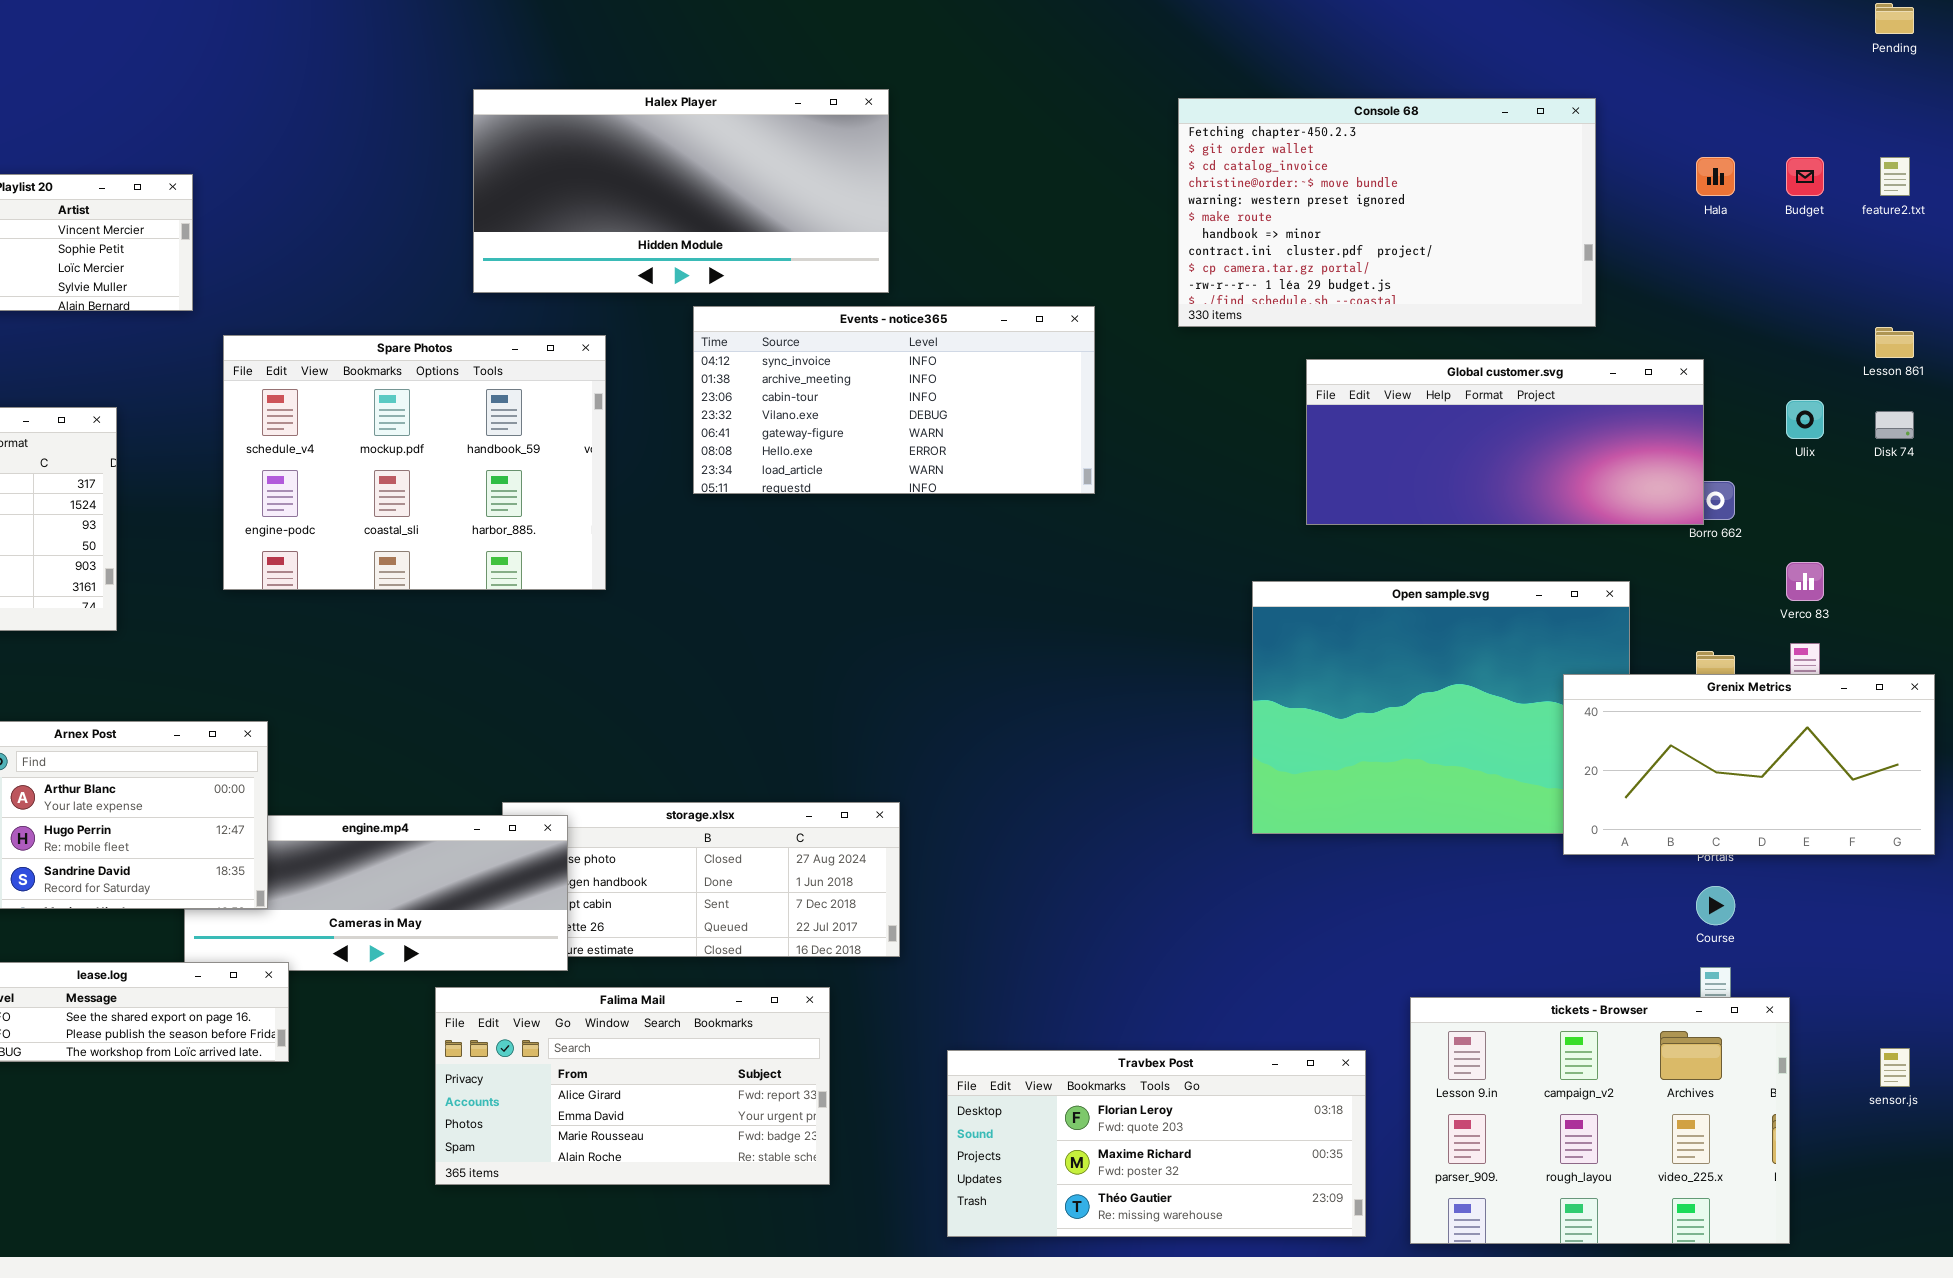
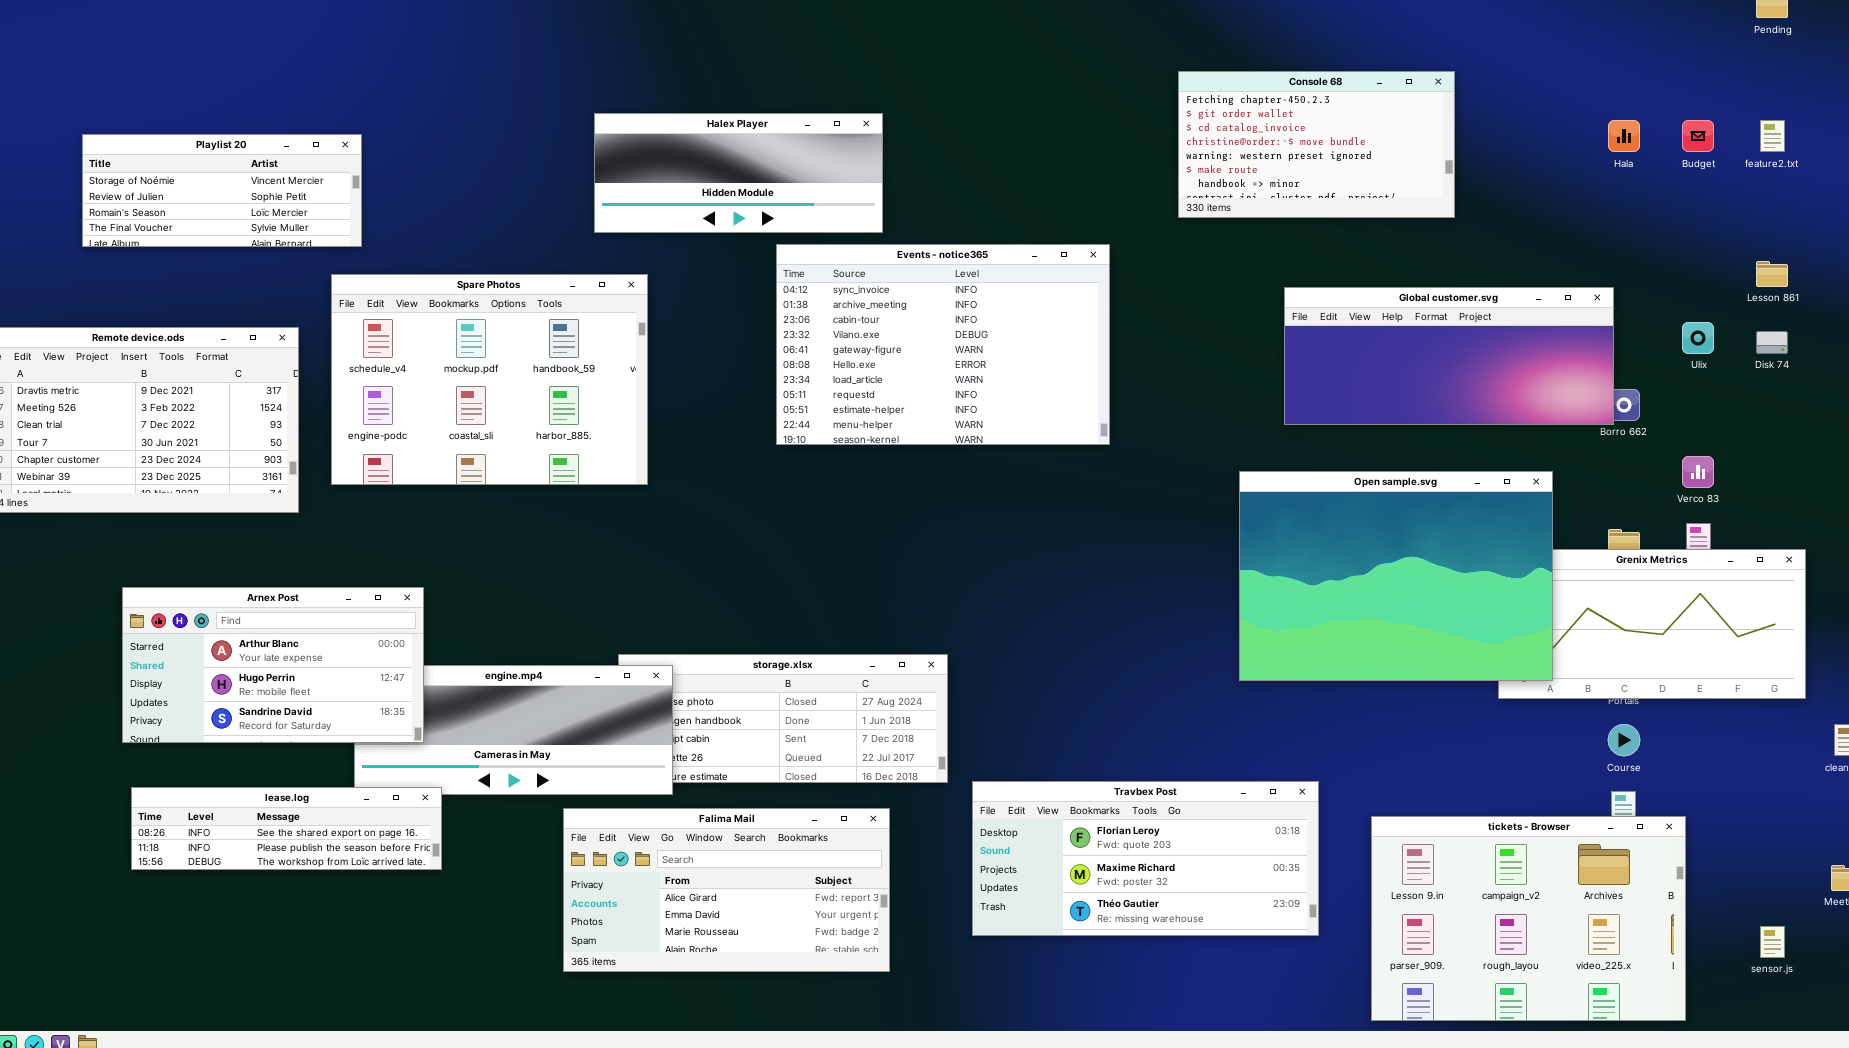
Halex Player: [473,89,889,293] -> [594,113,883,233], resized
Console 68: [1178,98,1596,327] -> [1178,71,1455,218], resized
Events - notice365: [693,306,1095,494] -> [776,244,1110,445], resized
Spare Photos: [223,335,606,590] -> [331,274,648,485], moved
Open sample.svg: [1252,581,1630,834] -> [1239,471,1553,681], raised
sensor.js: [1880,1048,1910,1087] -> [1760,926,1785,958], moved
Travbex Post: [947,1050,1366,1237] -> [972,781,1319,936], moved

